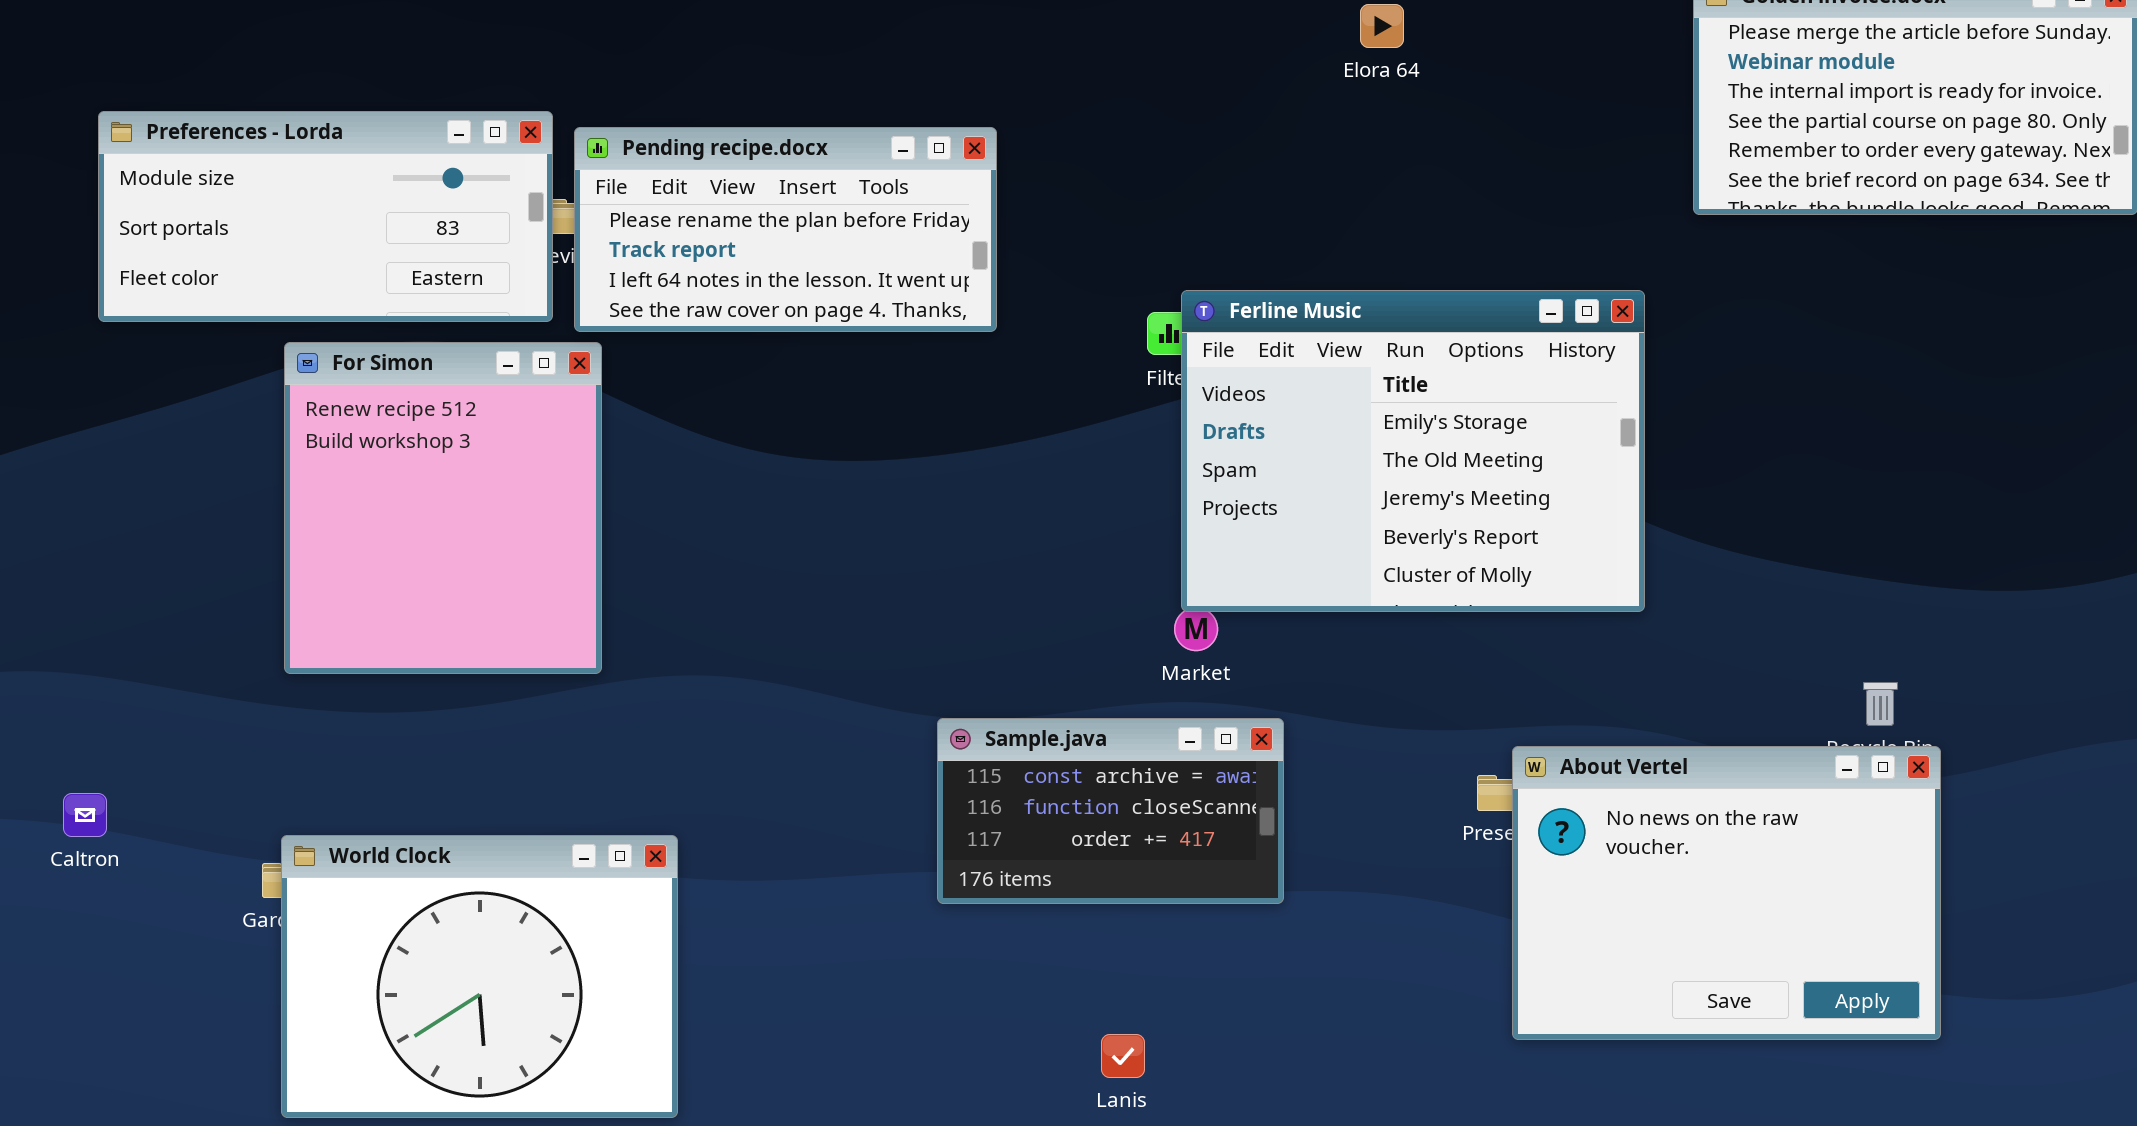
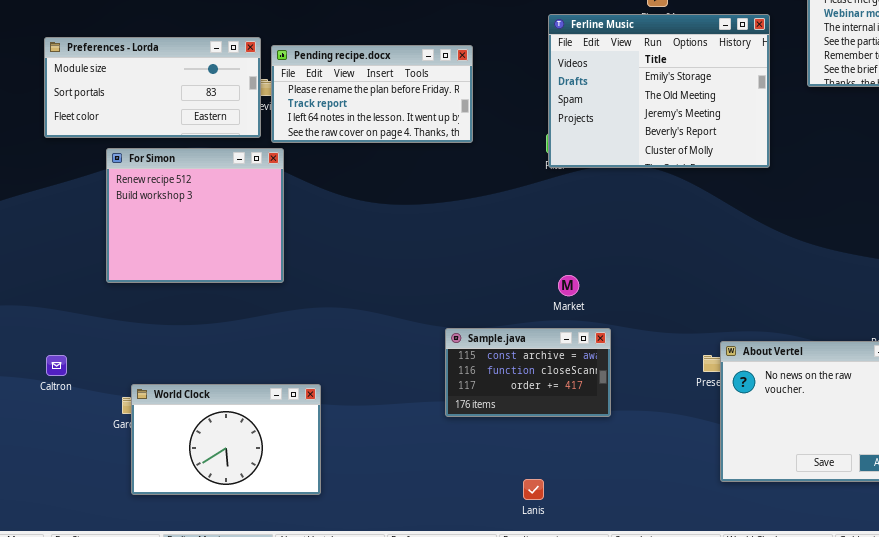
Ferline Music: [1181,290,1645,612] -> [548,14,770,168], moved
For Simon: [284,342,602,674] -> [106,148,284,283], resized
Caltron: [63,793,107,837] -> [46,355,67,376], moved
World Clock: [281,835,678,1118] -> [131,384,321,495], resized

